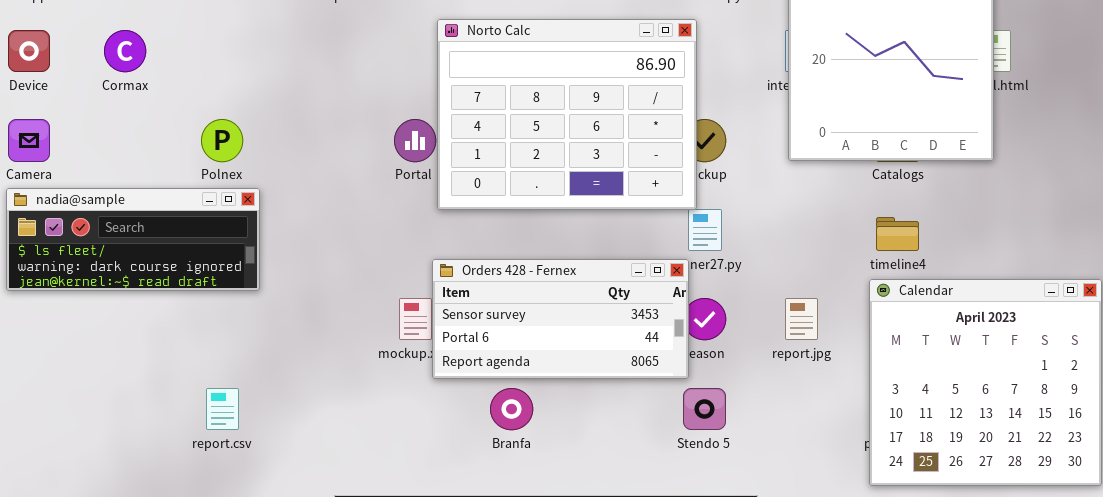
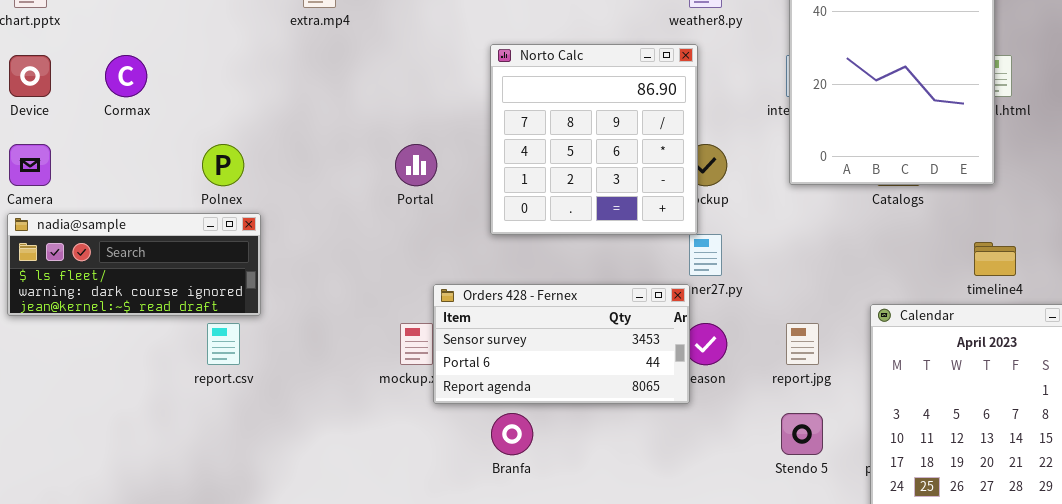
Norto Calc: [437,19,697,210] -> [490,44,698,235], resized
timeline4: [876,217,919,251] -> [974,242,1016,276], moved
report.csv: [206,388,239,430] -> [207,323,240,365], moved
Stendo 5: [683,388,726,430] -> [781,413,823,455], moved

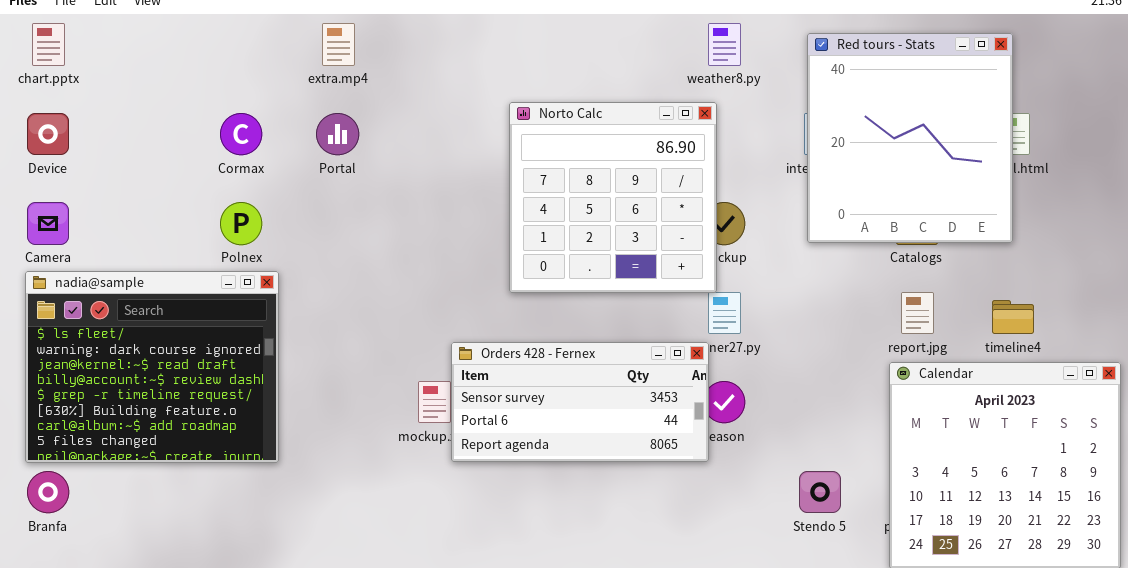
Cormax: [105,55,147,97] -> [220,113,262,155], moved
Portal: [395,144,437,186] -> [316,113,359,155], moved
nadia@sample: [7,213,261,316] -> [25,271,279,463], resized
report.jpg: [786,323,819,365] -> [901,292,934,334], moved
Branfa: [491,413,533,455] -> [27,471,69,513], moved

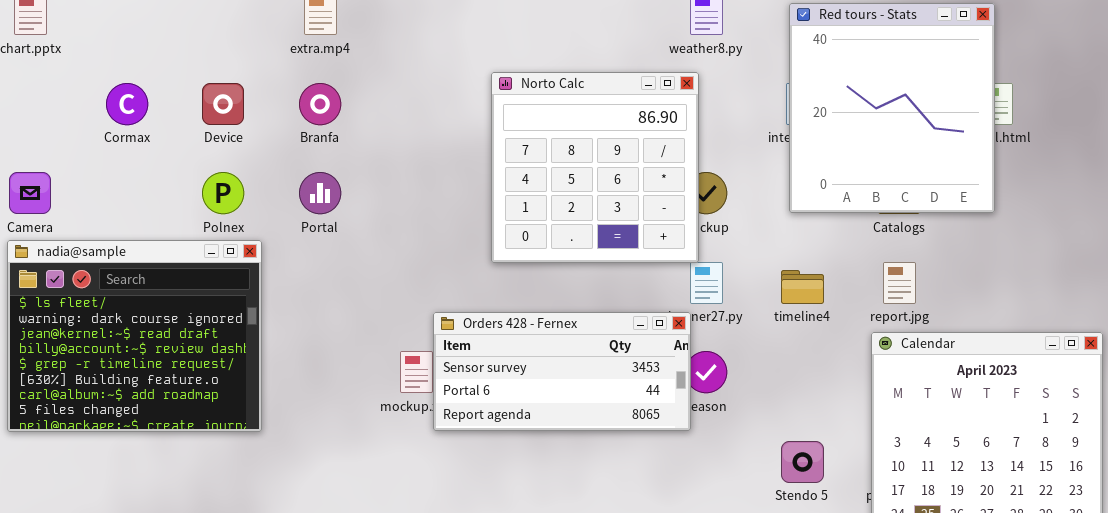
Device: [27,113,69,155] -> [202,83,244,125], moved
Cormax: [220,113,262,155] -> [106,83,148,125], moved
Portal: [316,113,359,155] -> [299,172,341,214], moved
timeline4: [992,300,1034,334] -> [781,270,824,304], moved
Branfa: [27,471,69,513] -> [299,83,341,125], moved

